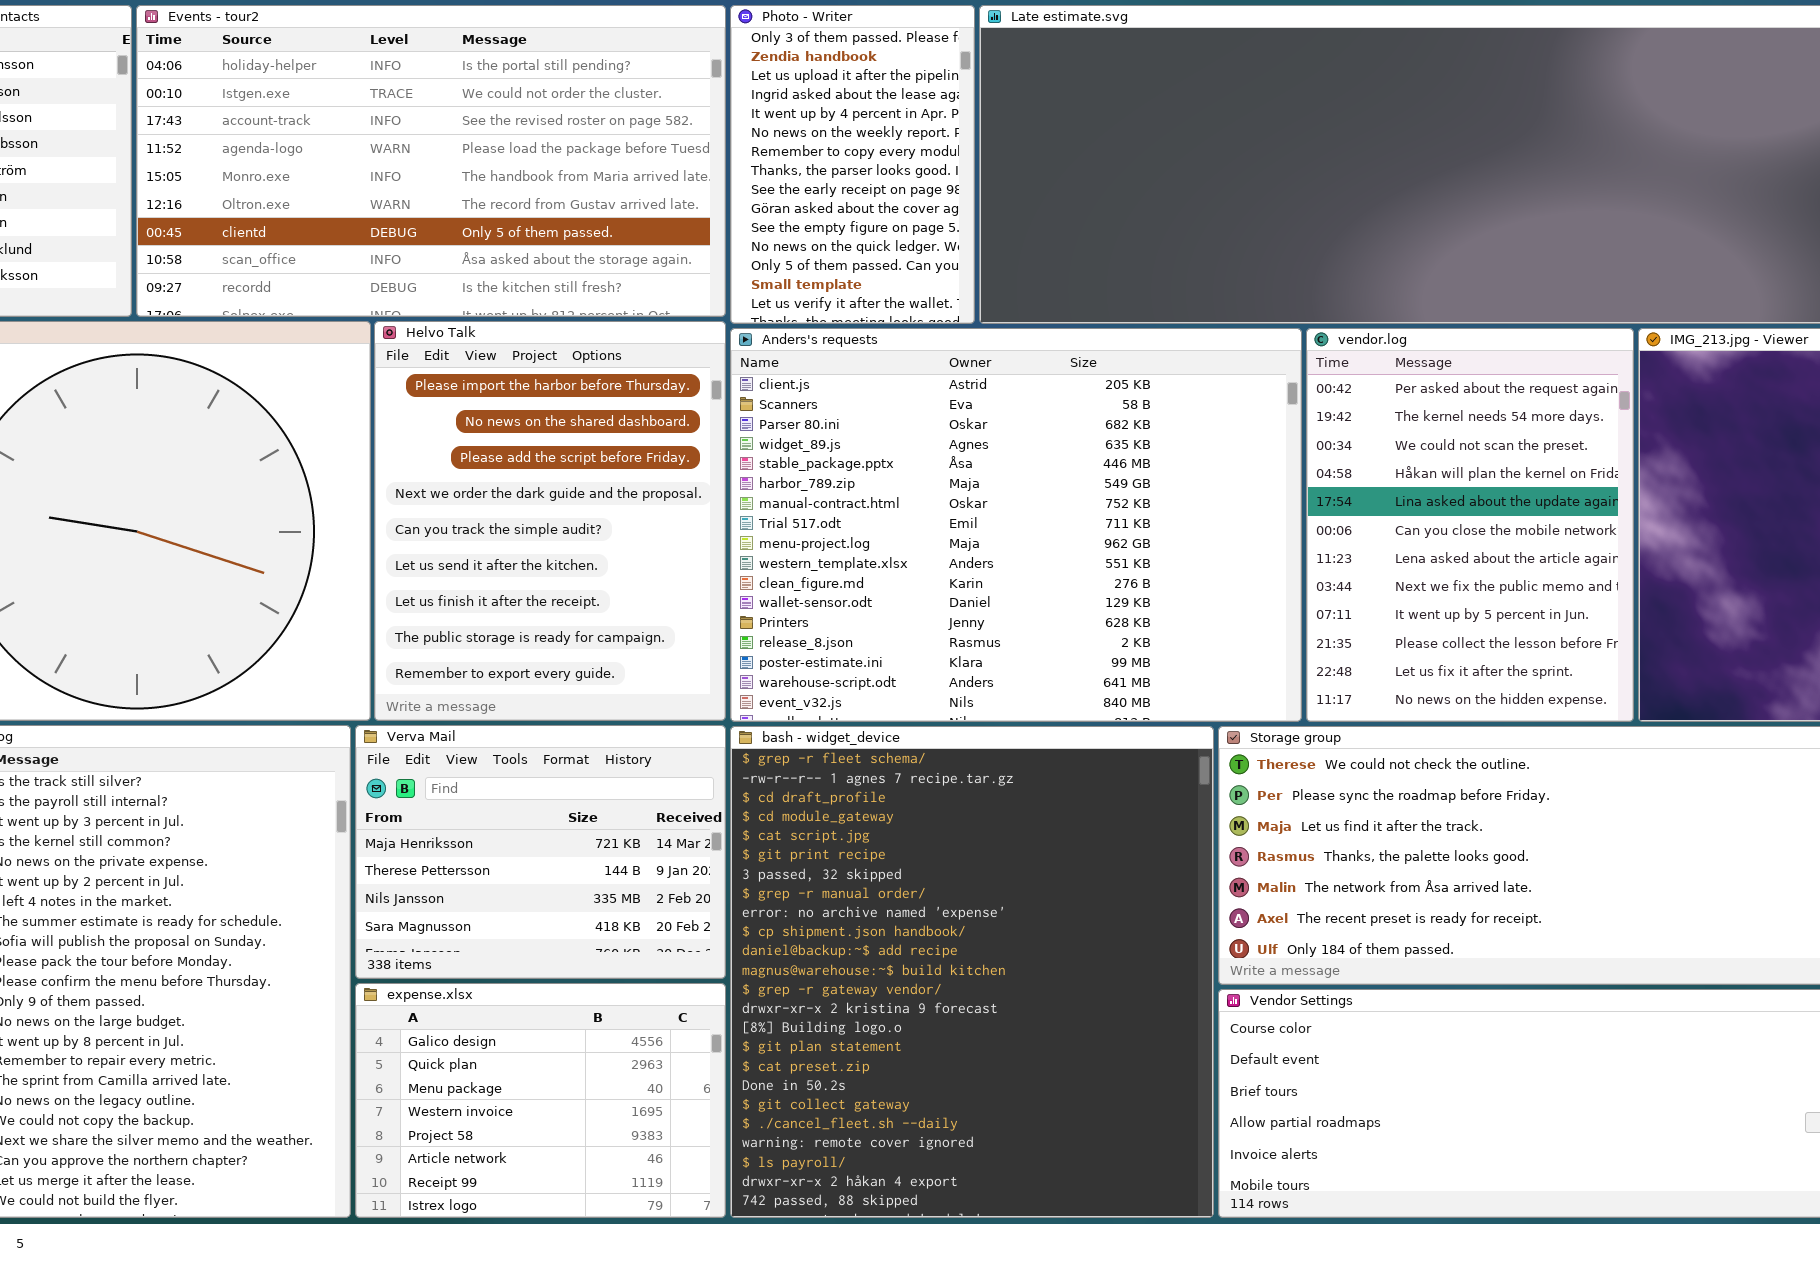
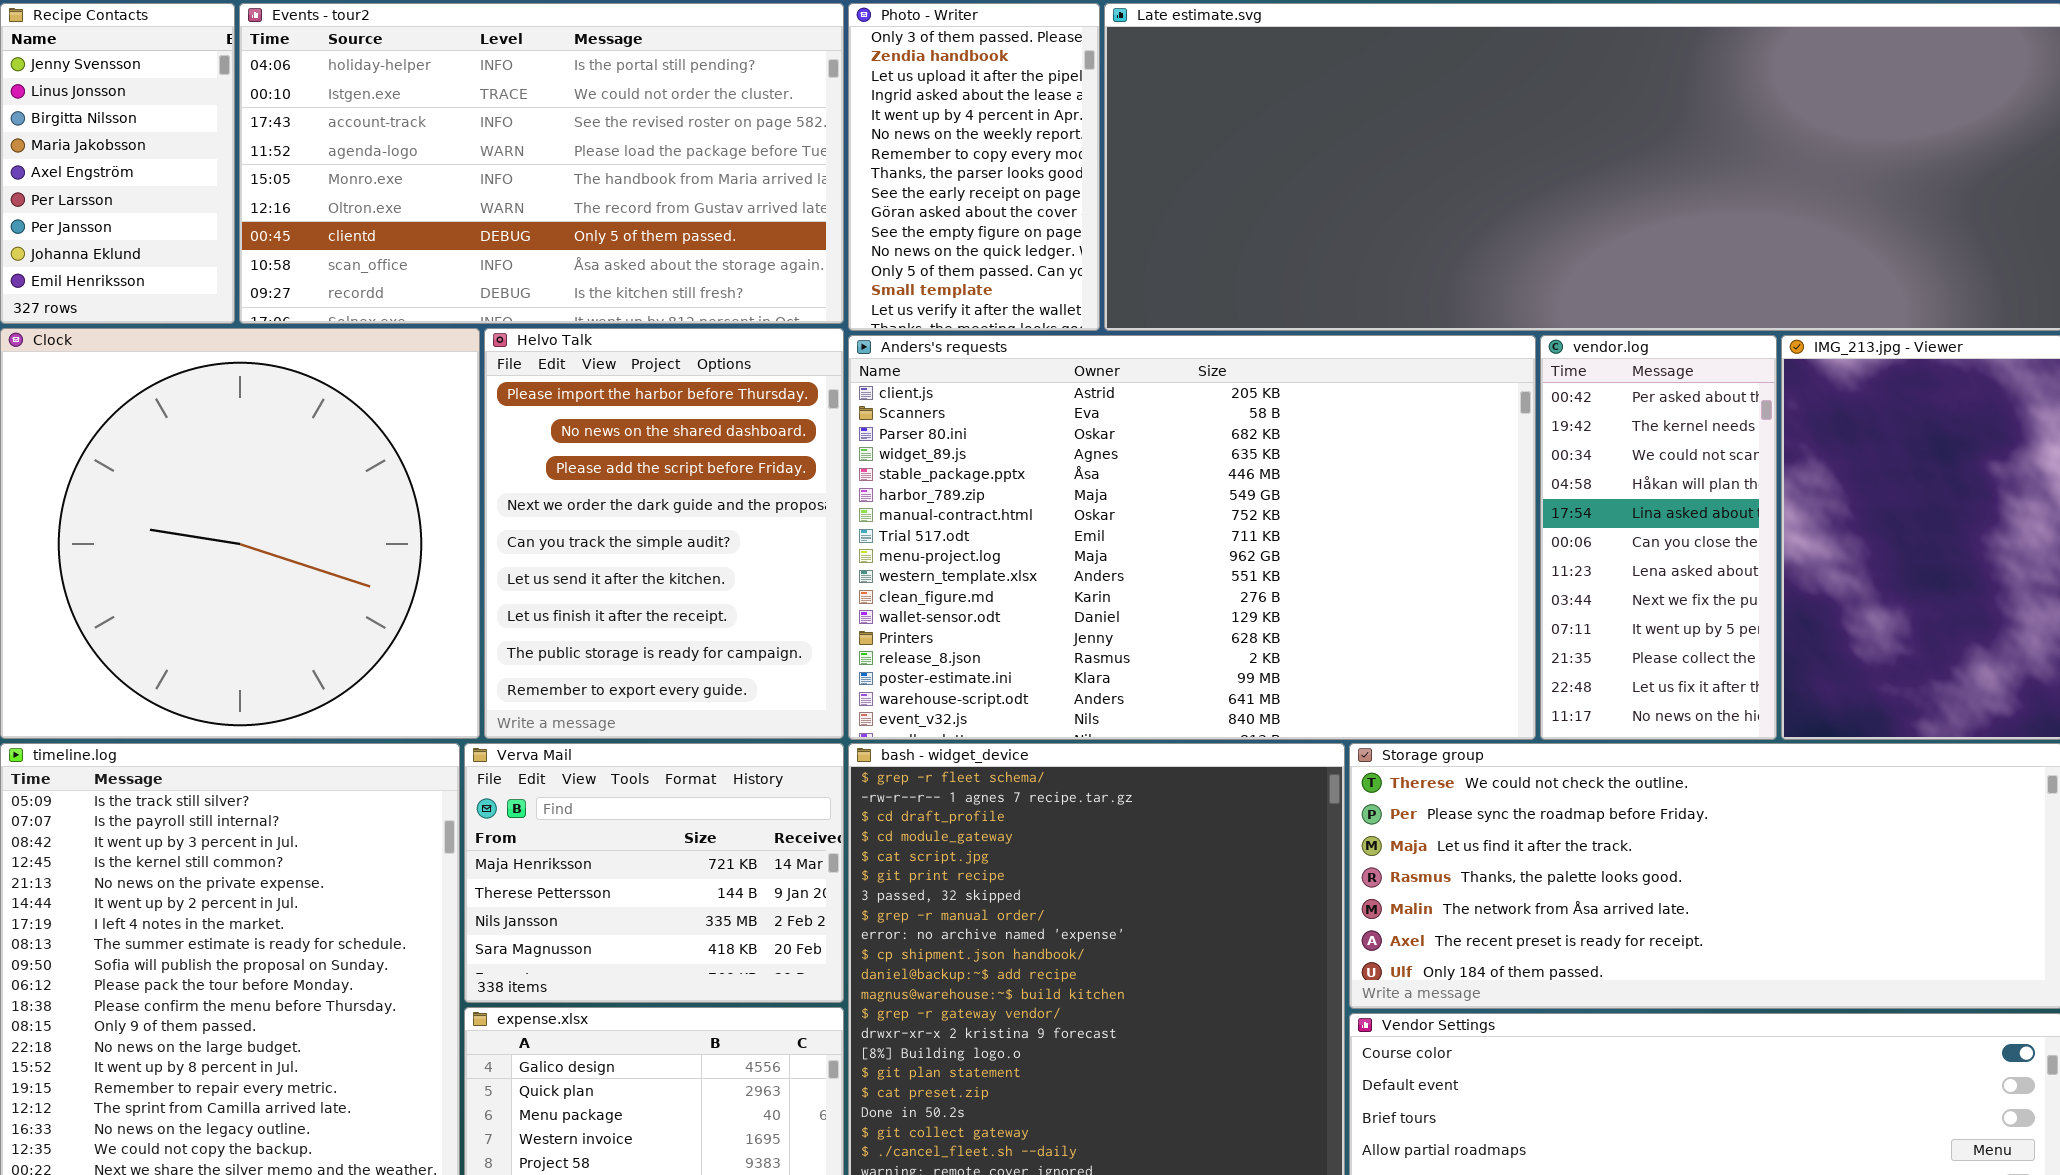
Anders's requests: [730,328,1302,722] -> [848,335,1536,740], resized
vendor.log: [1306,328,1634,722] -> [1540,335,1777,740], resized

